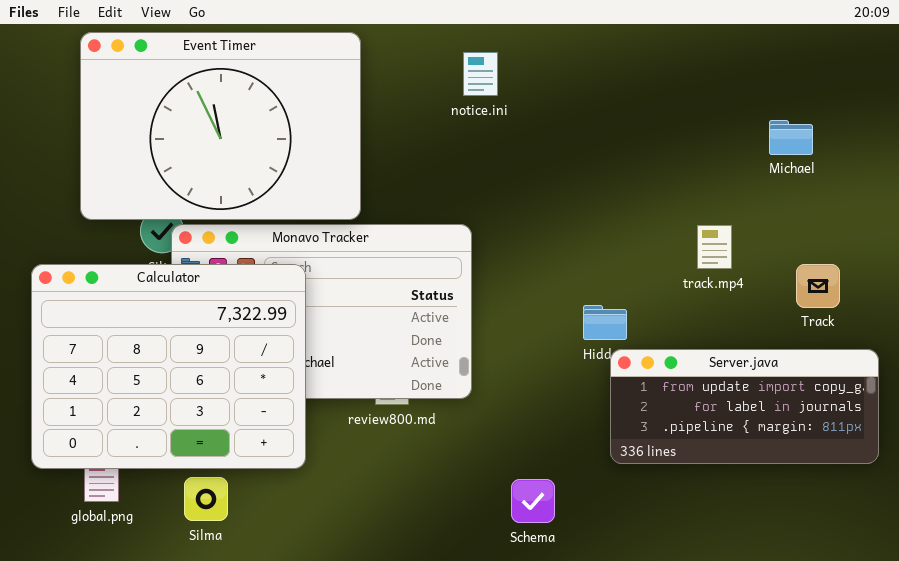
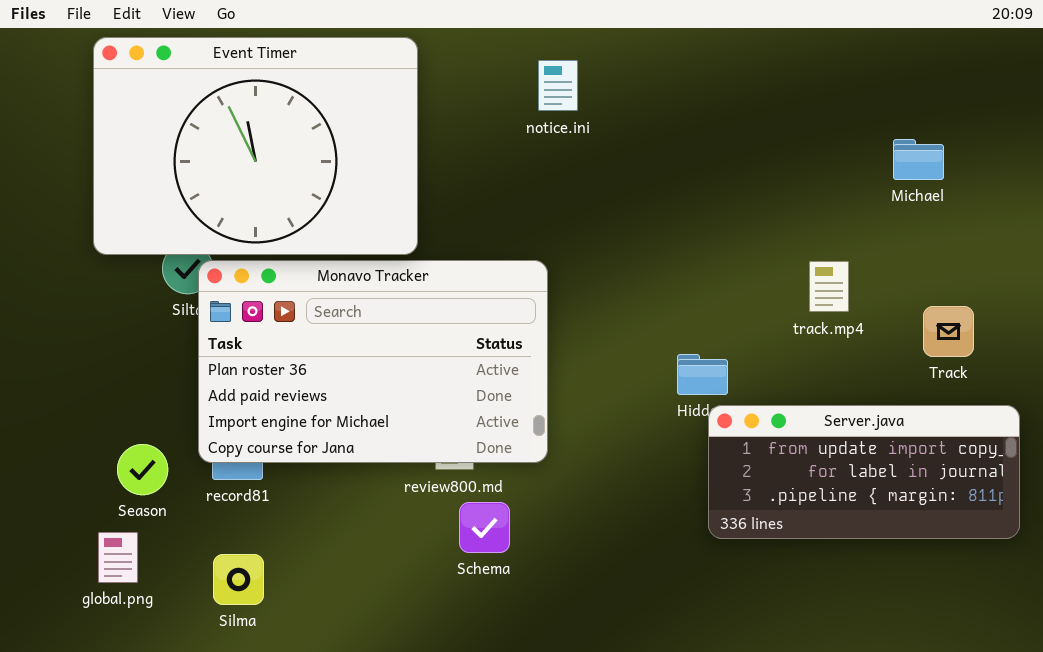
Calculator: [31,264,306,469] -> none, closed
Schema: [511,479,555,523] -> [459,502,510,553], moved

